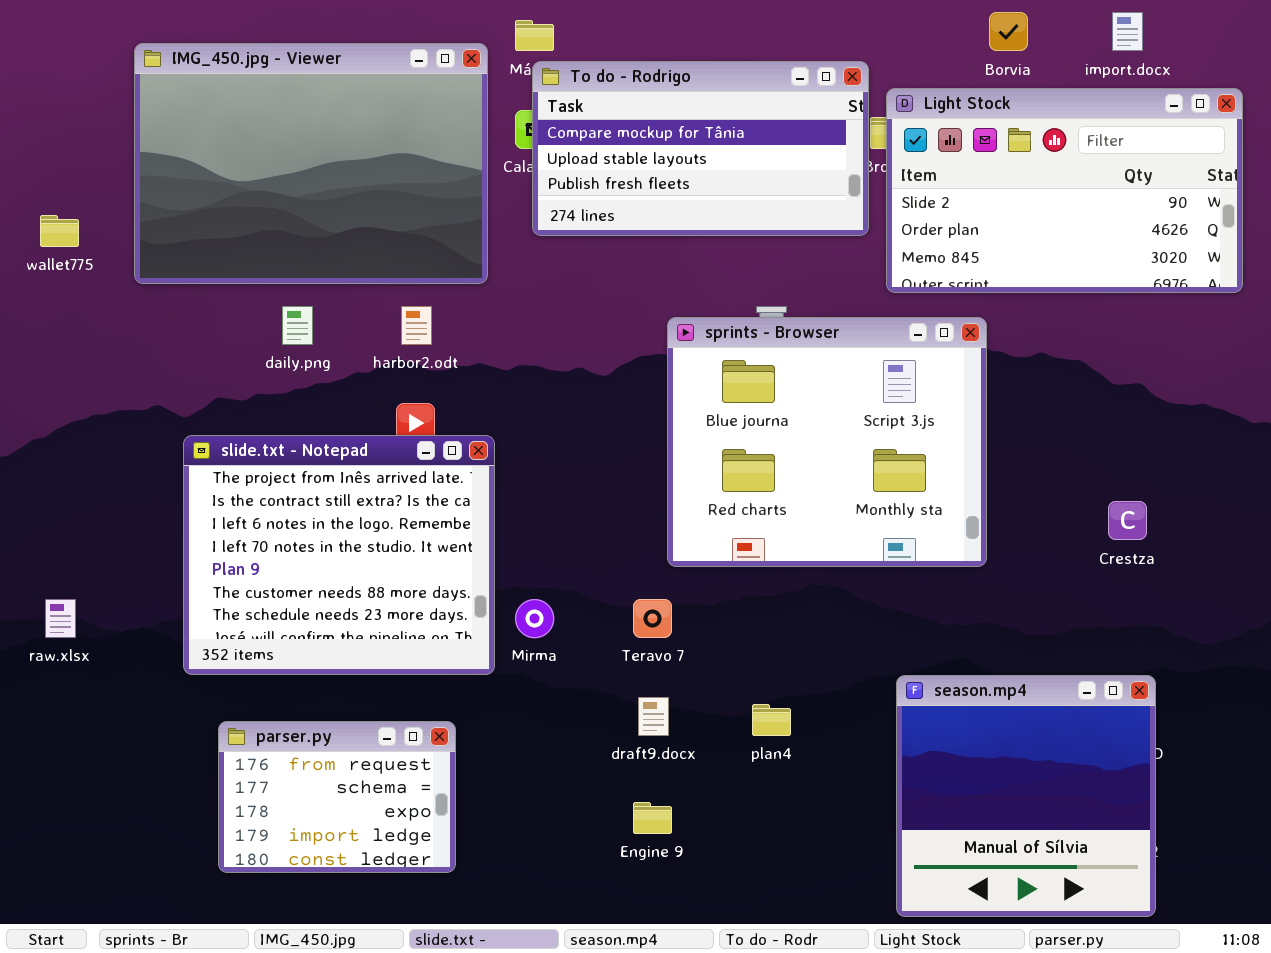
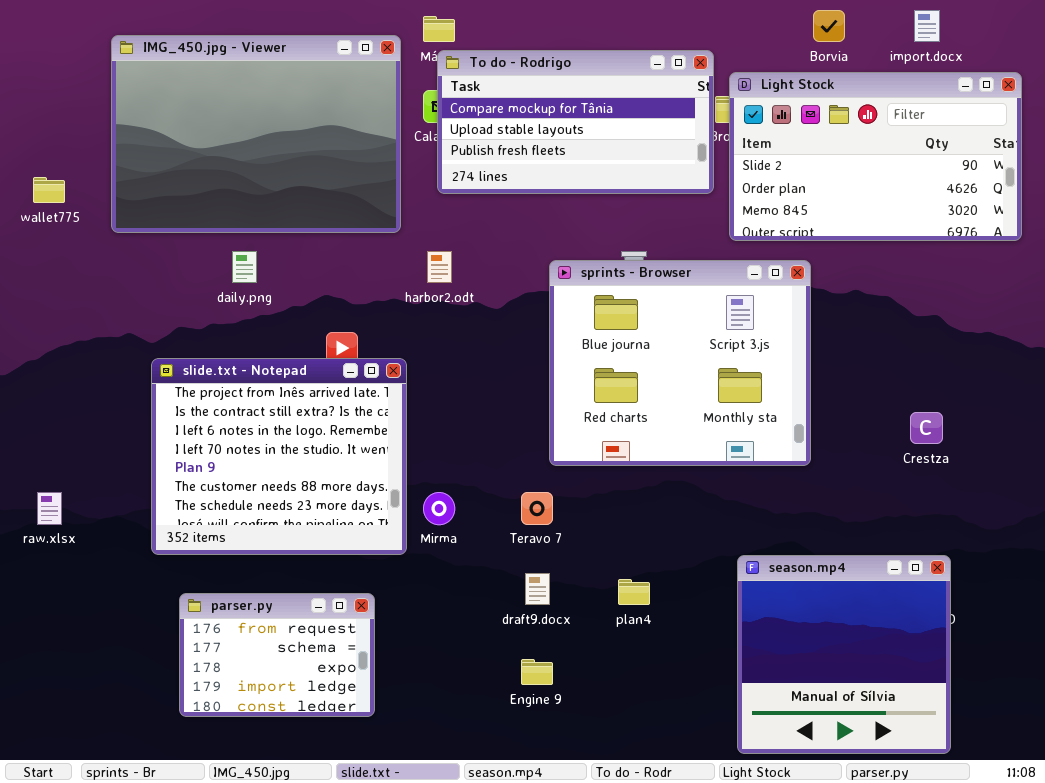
harbor2.odt: [401,306,432,345] -> [427,251,452,283], moved

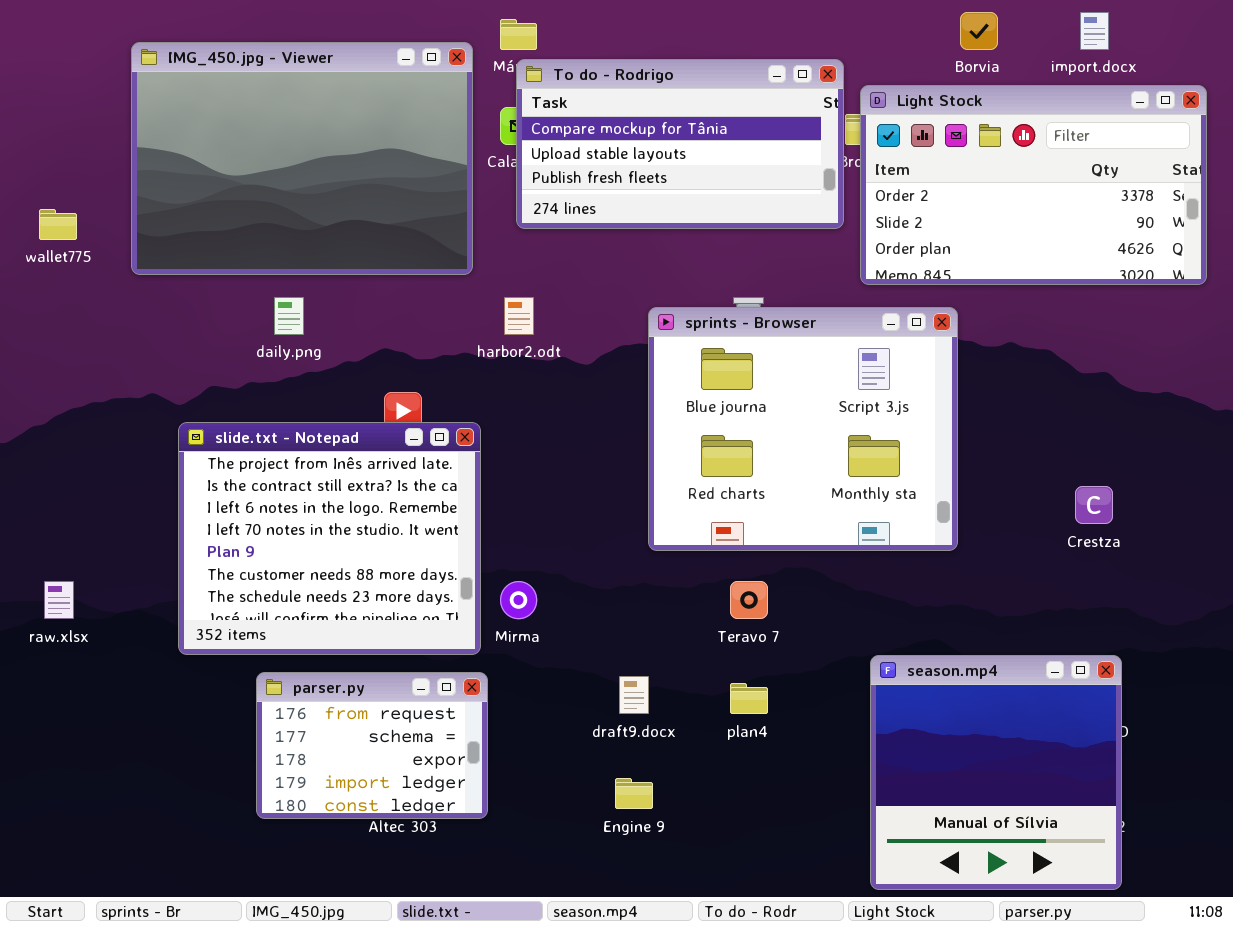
Light Stock: [729,72,1022,241] -> [860,85,1207,285], scrolled up 1 row
Teravo 7: [521,492,553,525] -> [730,581,768,619], moved
parser.py: [179,593,375,717] -> [256,672,488,819], moved

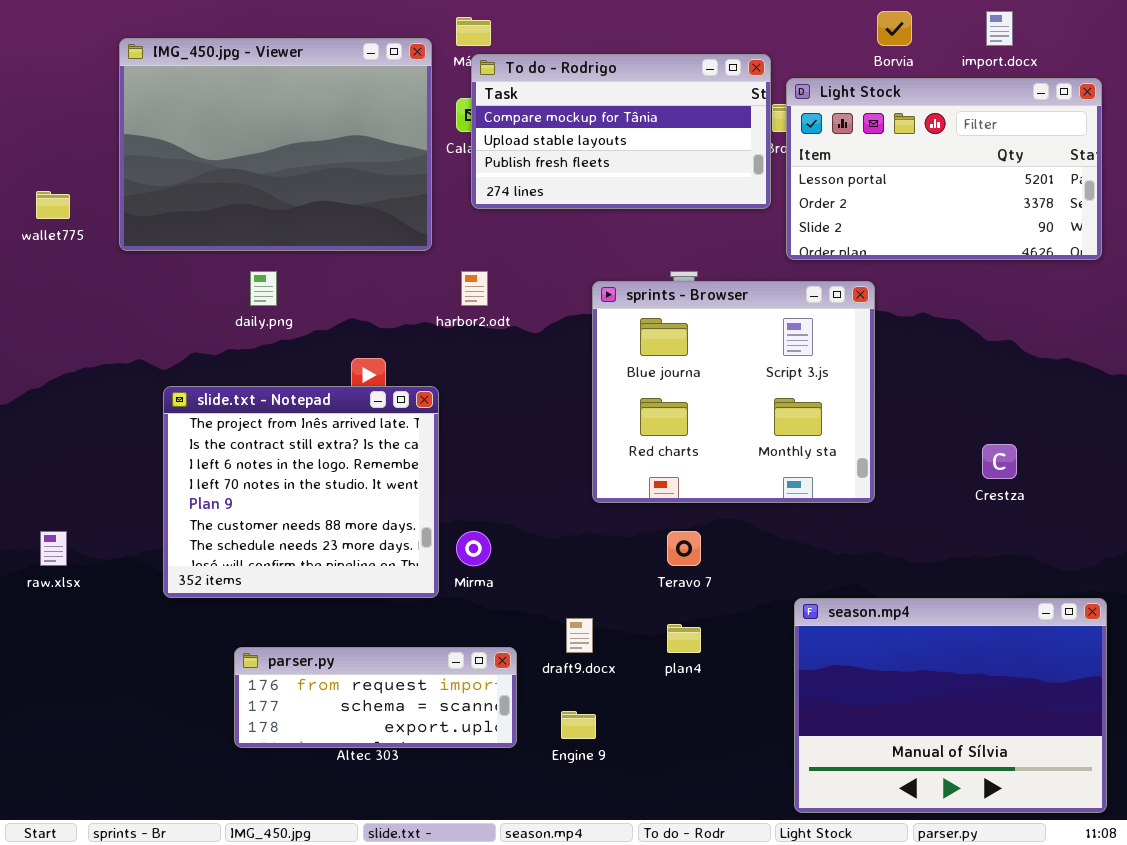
Light Stock: [860,85,1207,285] -> [786,78,1102,260], scrolled up 1 row
season.mp4: [870,655,1122,890] -> [794,598,1107,813], resized
parser.py: [256,672,488,819] -> [234,647,517,748], resized

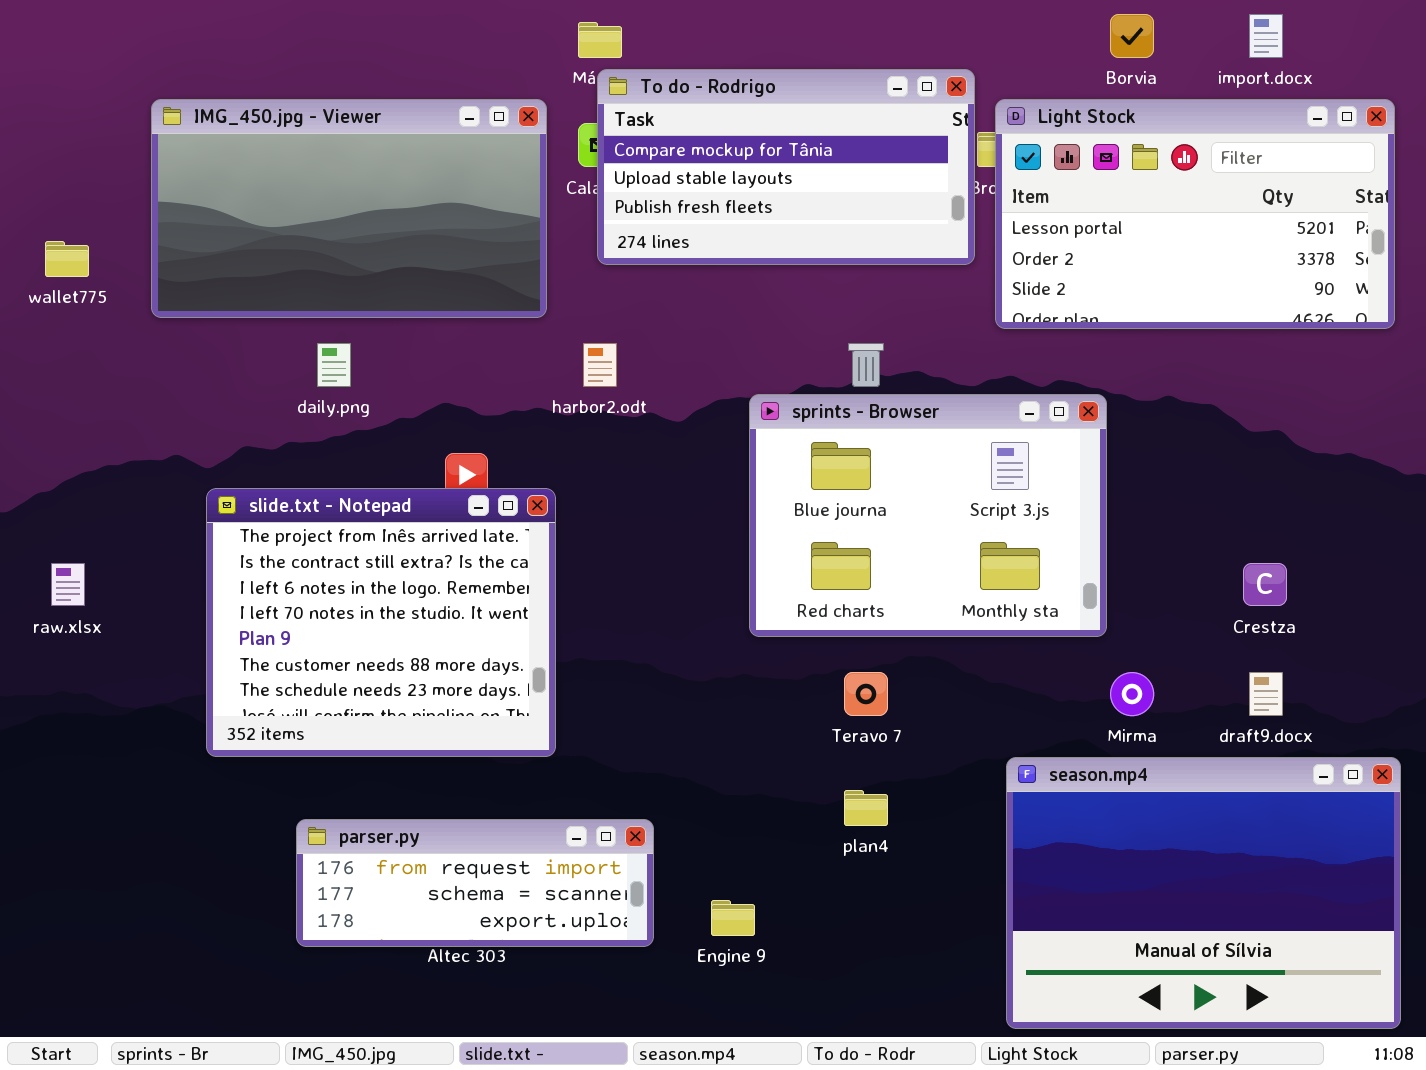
IMG_450.jpg - Viewer: [119,38,432,251] -> [151,99,547,318], resized
sprints - Browser: [592,281,875,503] -> [749,394,1107,637], resized
raw.xlsx: [40,531,67,566] -> [51,563,85,606], moved
Mirma: [456,531,491,566] -> [1110,672,1154,716], moved
draft9.docx: [566,618,593,653] -> [1249,672,1283,716], moved

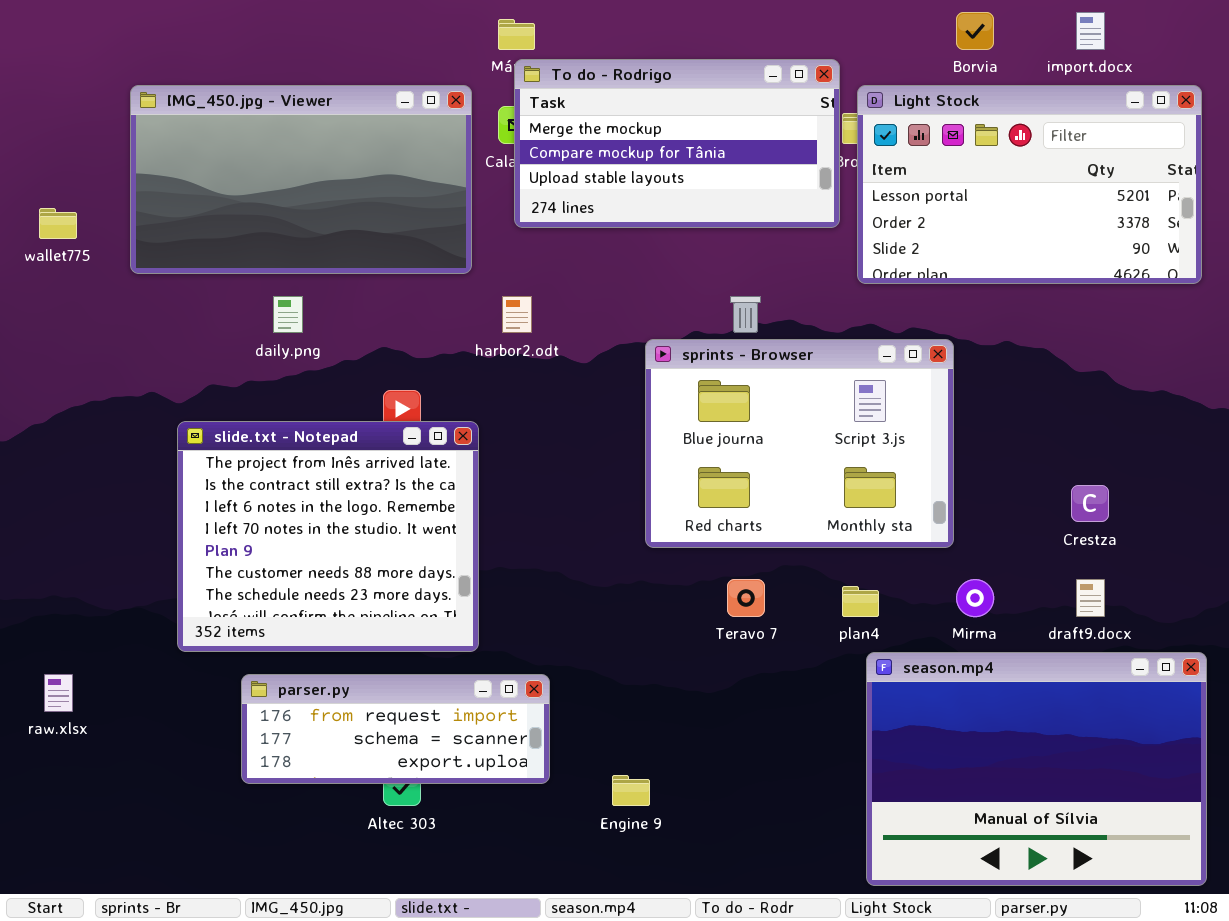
To do - Rodrigo: [597,69,975,265] -> [514,59,840,228], scrolled up 1 row
raw.xlsx: [51,563,85,606] -> [44,674,73,712], moved
plan4: [844,790,888,826] -> [842,586,879,617], moved
parser.py: [296,819,654,947] -> [241,674,550,784], moved

